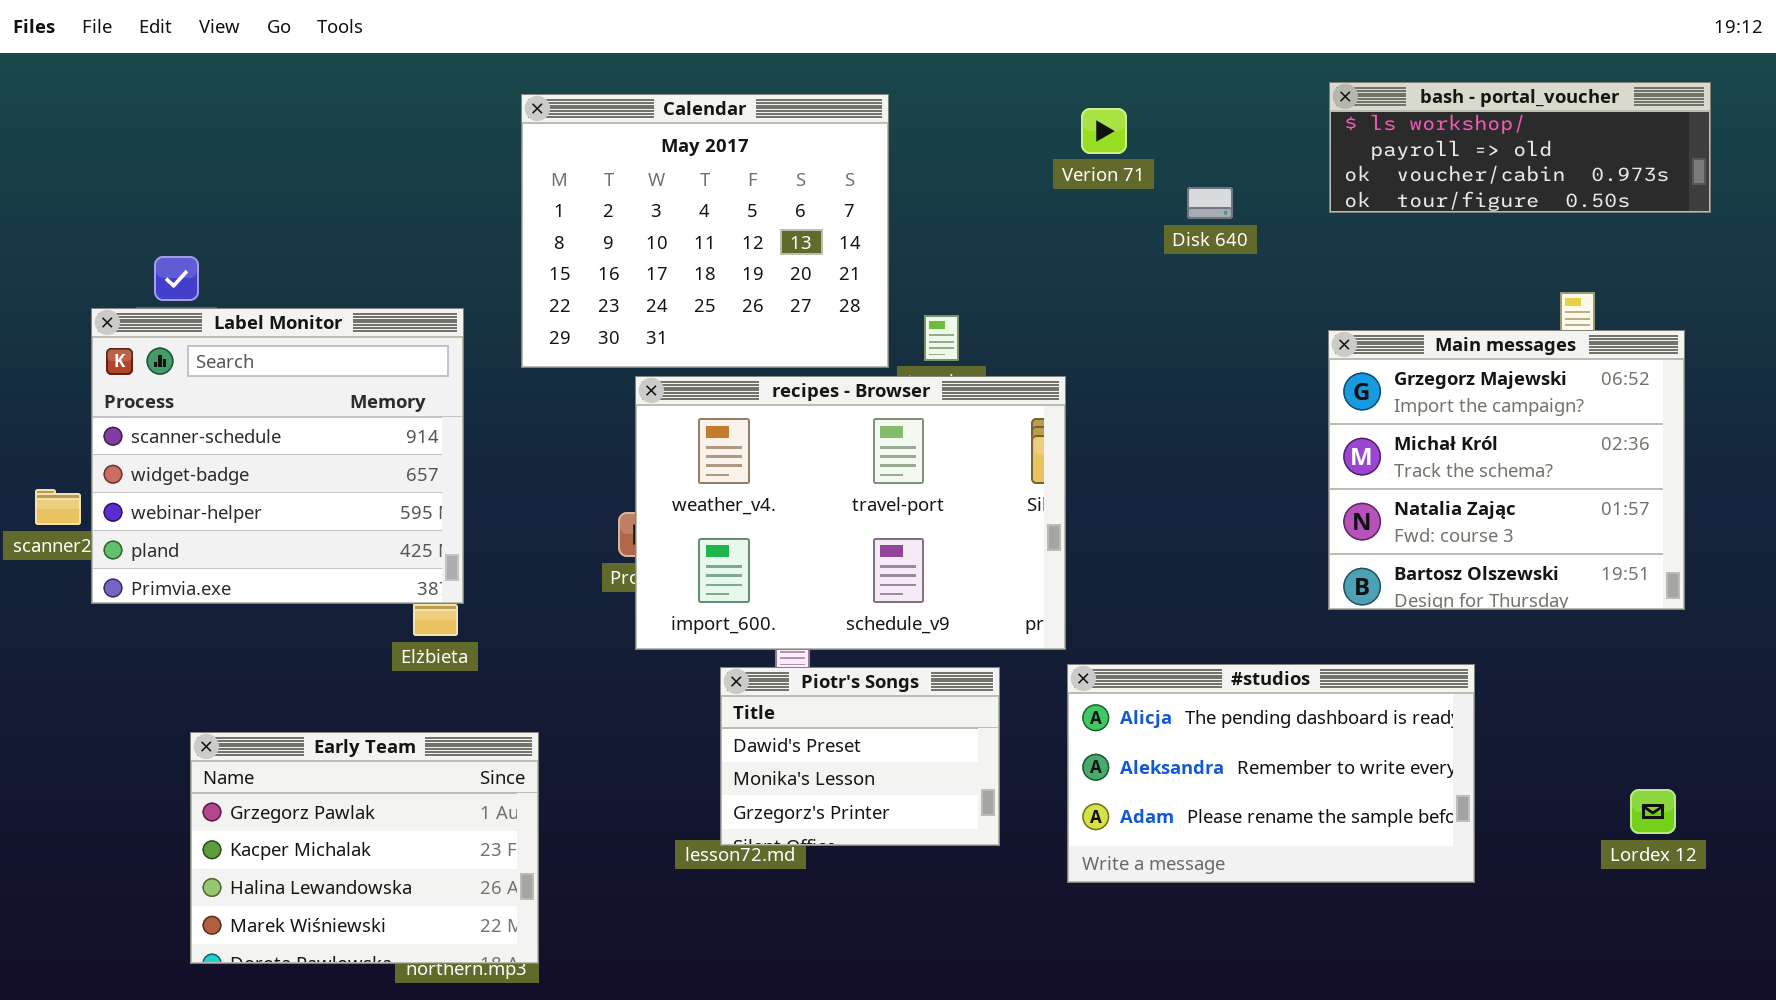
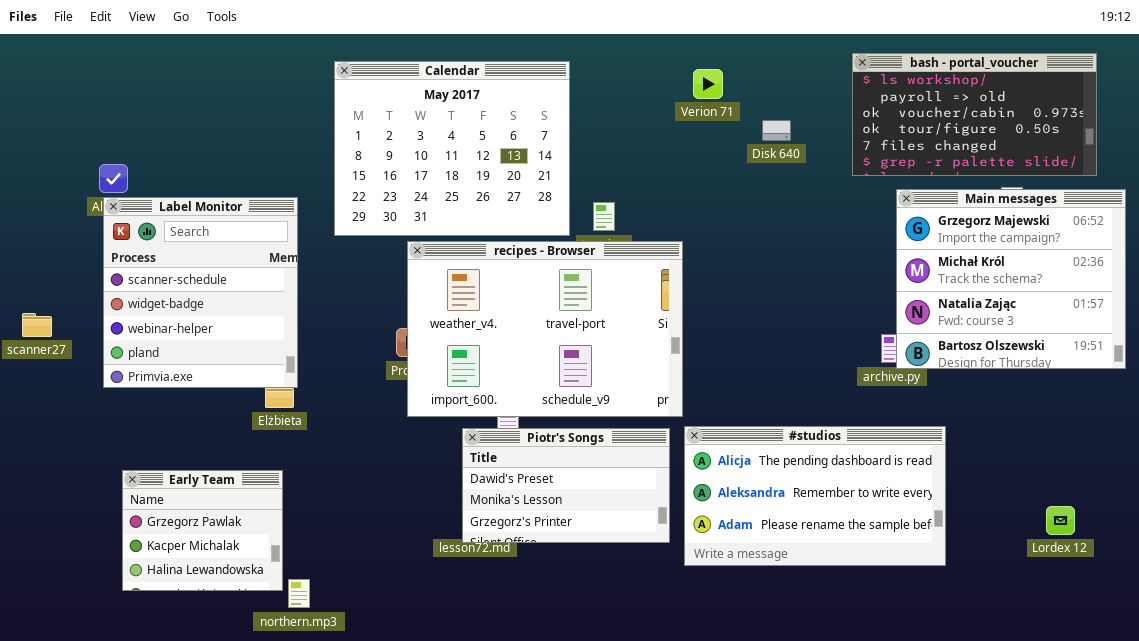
bash - portal_voucher: [1329,82,1711,213] -> [852,53,1097,176], resized
Label Monitor: [91,308,464,604] -> [103,197,298,388], resized
Main messages: [1328,330,1685,610] -> [896,189,1126,369], moved
Piotr's Songs: [720,667,1000,846] -> [462,428,670,543], resized
Early Team: [190,732,539,964] -> [122,470,283,591], resized

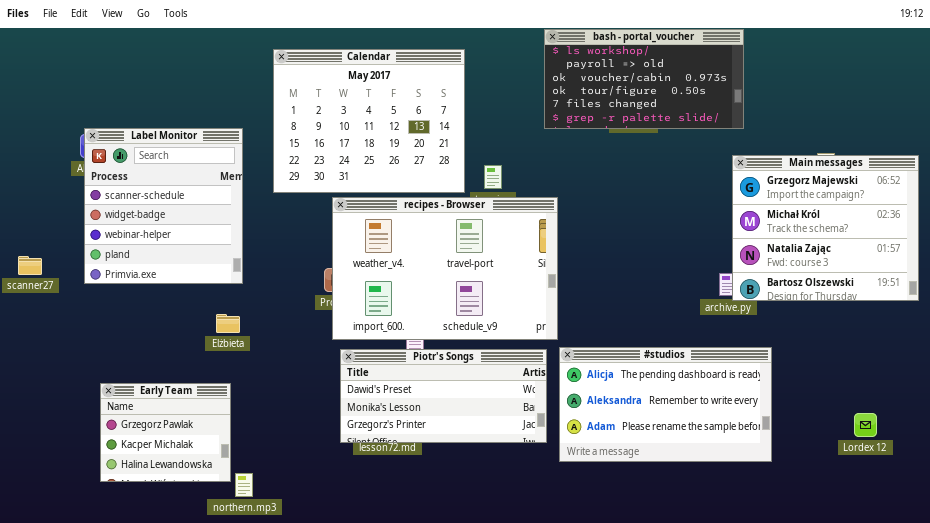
bash - portal_voucher: [852,53,1097,176] -> [544,29,744,129], moved
Label Monitor: [103,197,298,388] -> [84,128,243,284], moved
Piotr's Songs: [462,428,670,543] -> [340,349,547,443], resized

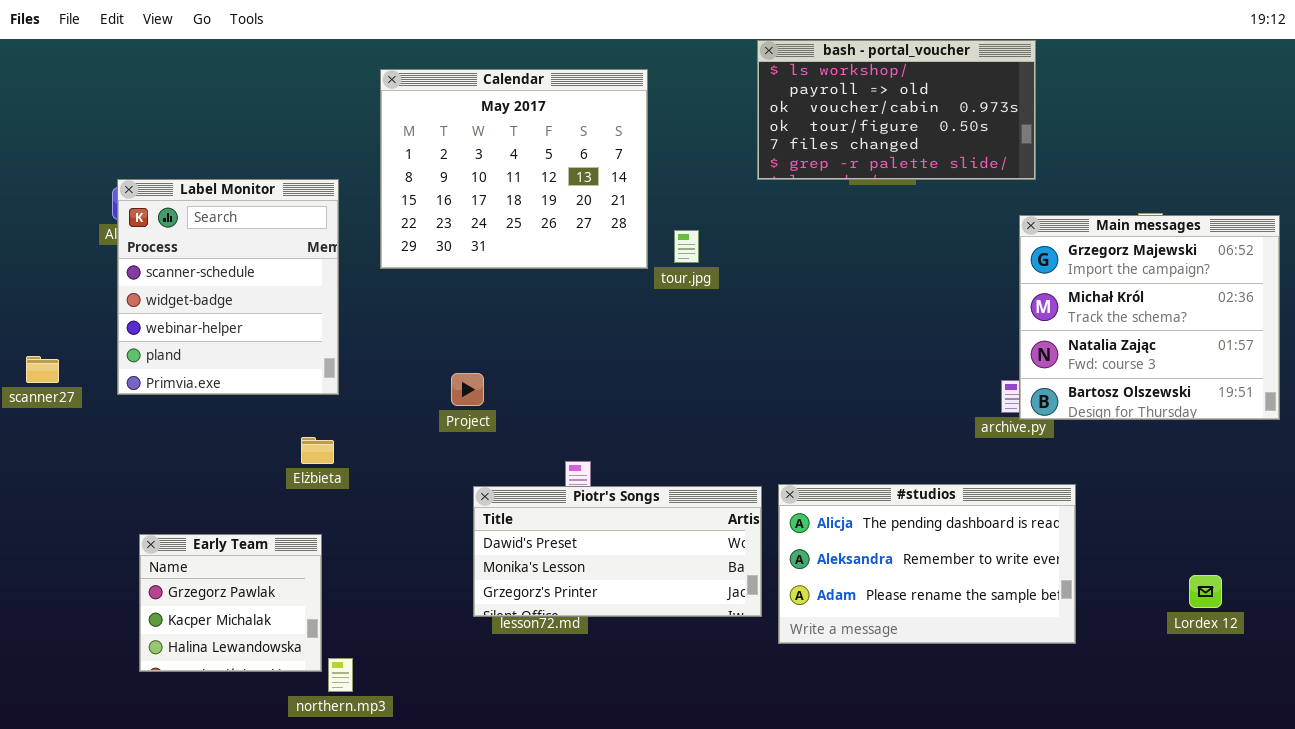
recipes - Browser: [332,197,558,340] -> none, closed

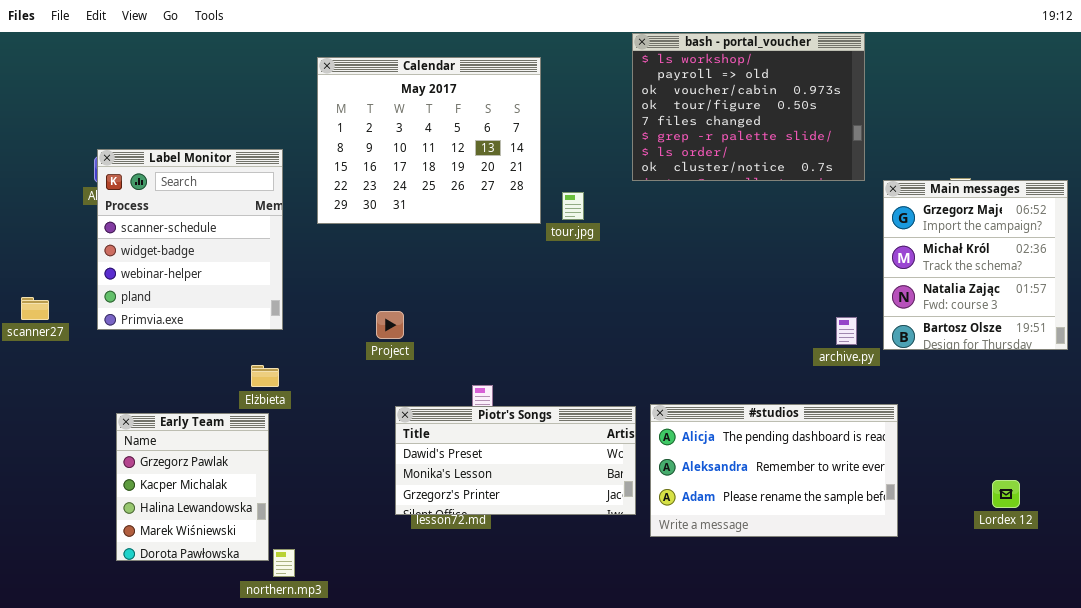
bash - portal_voucher: [757,40,1036,180] -> [632,33,865,181], resized
Main messages: [1019,215,1280,420] -> [883,180,1068,350], resized
Early Team: [139,534,322,672] -> [116,413,269,561], resized

